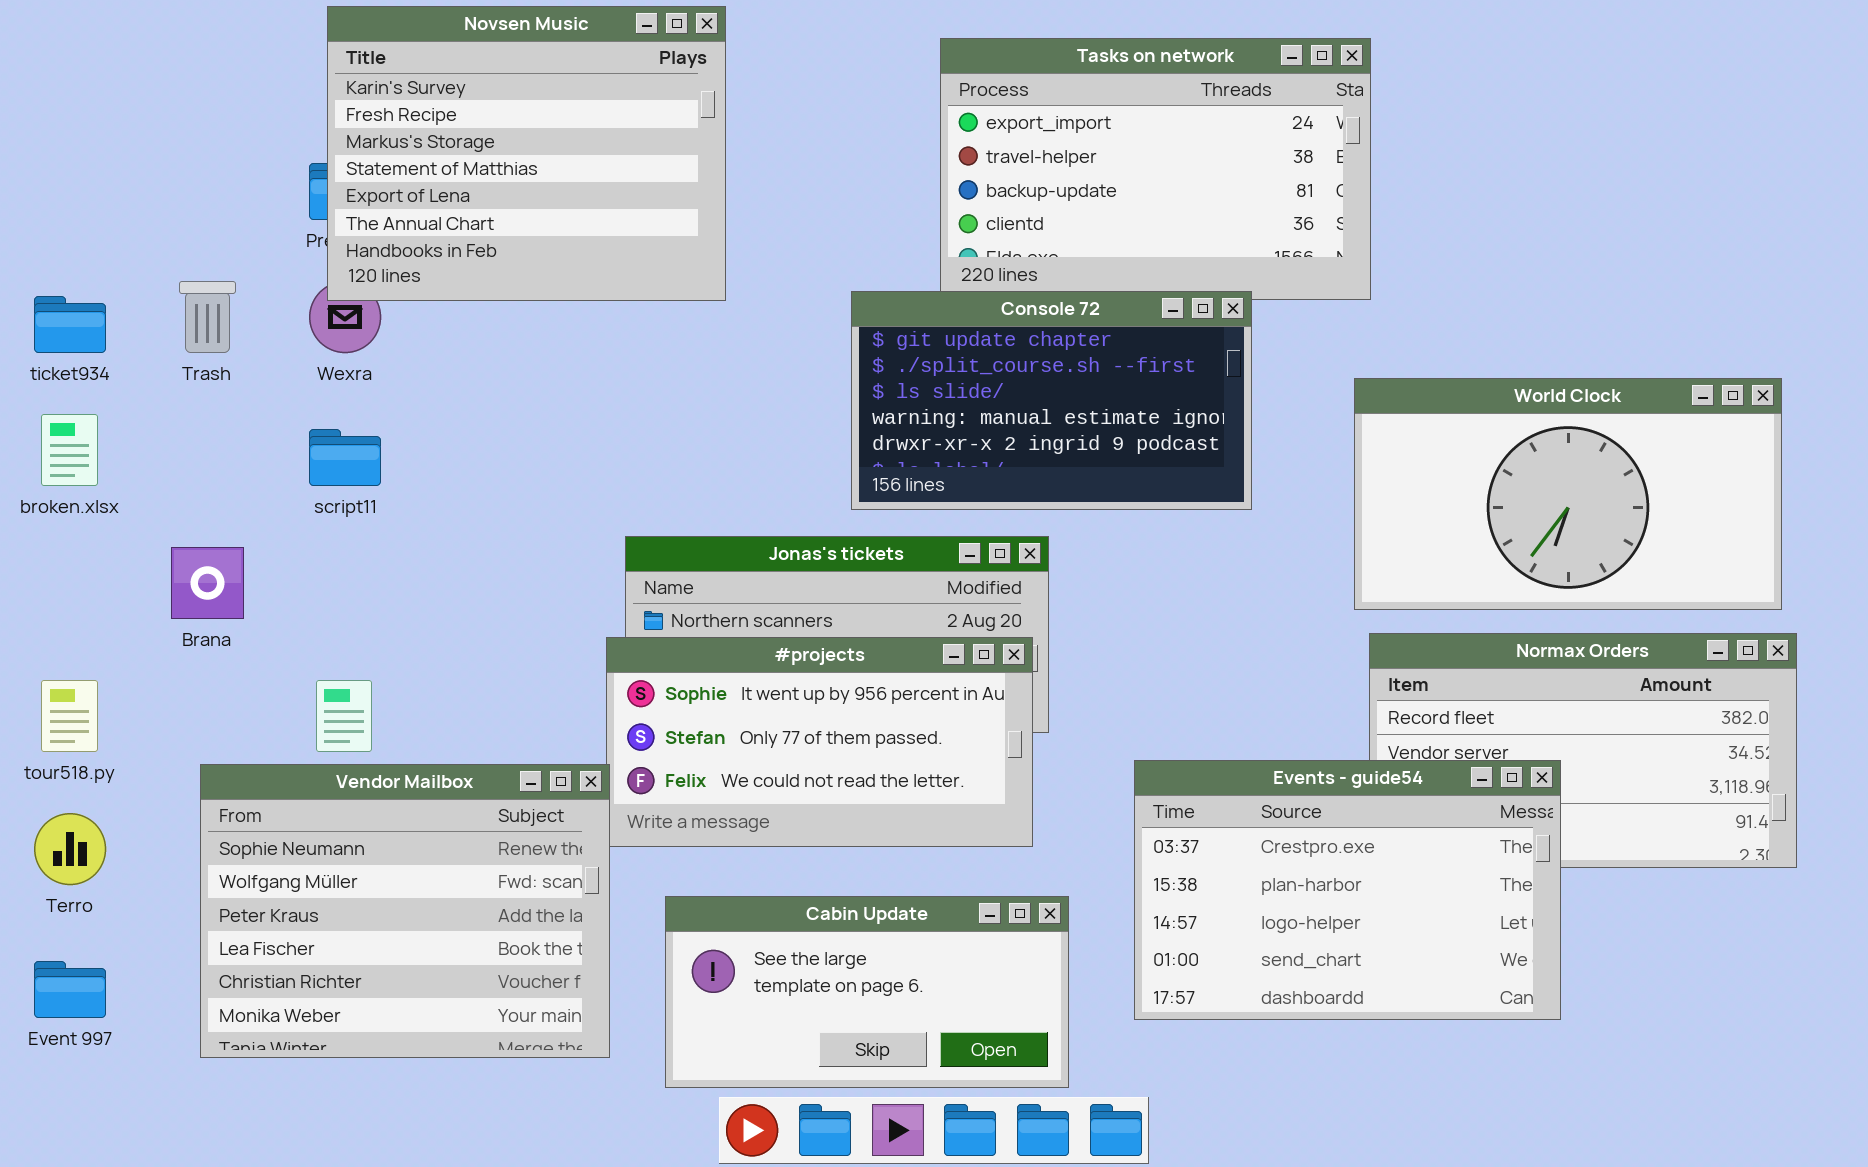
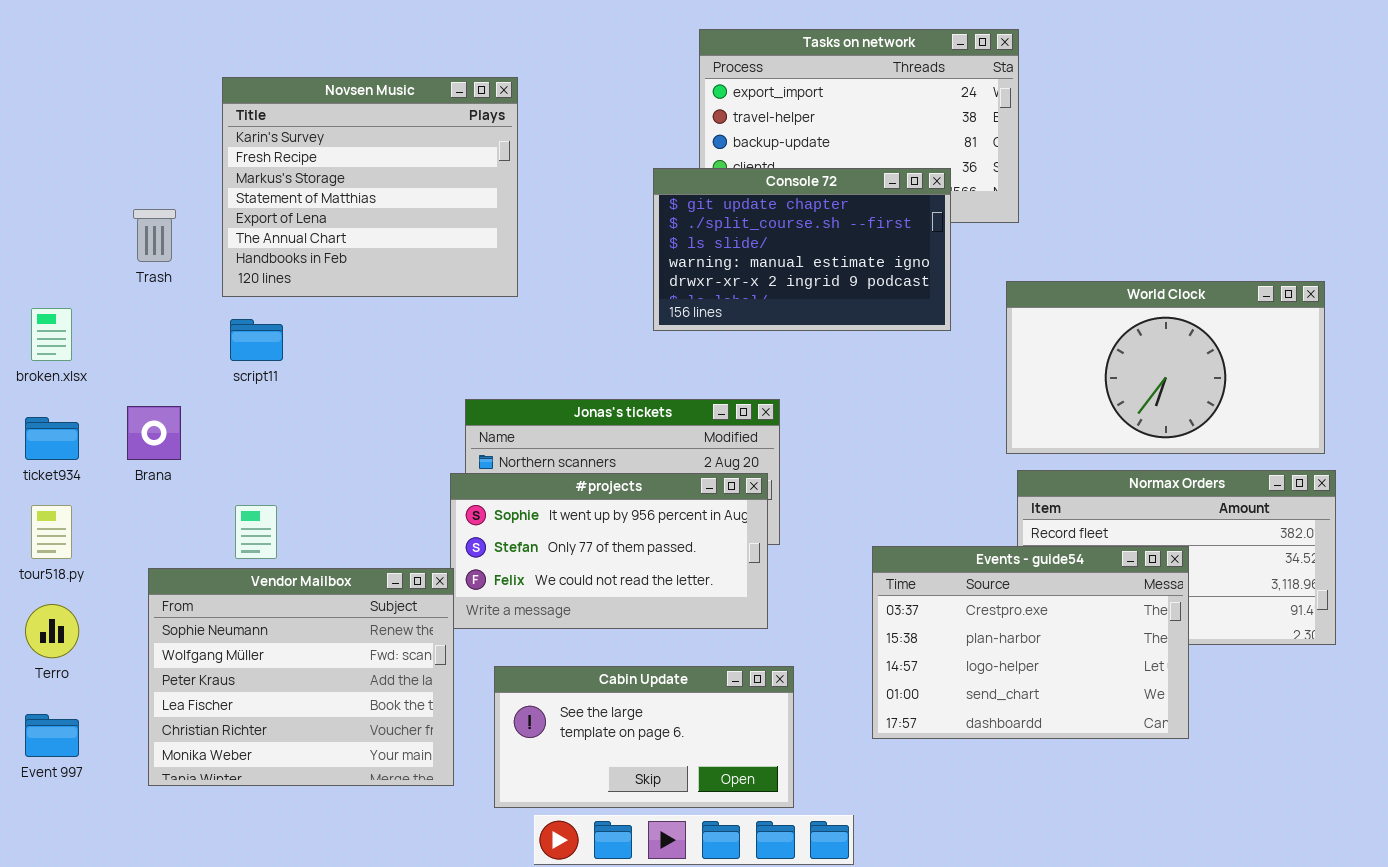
Novsen Music: [327,6,726,301] -> [222,77,518,297], moved
Console 72: [851,291,1252,510] -> [653,168,951,331], moved
ticket934: [34,296,106,353] -> [25,417,79,460], moved
Events - guide54: [1134,760,1561,1020] -> [872,546,1189,739], moved

